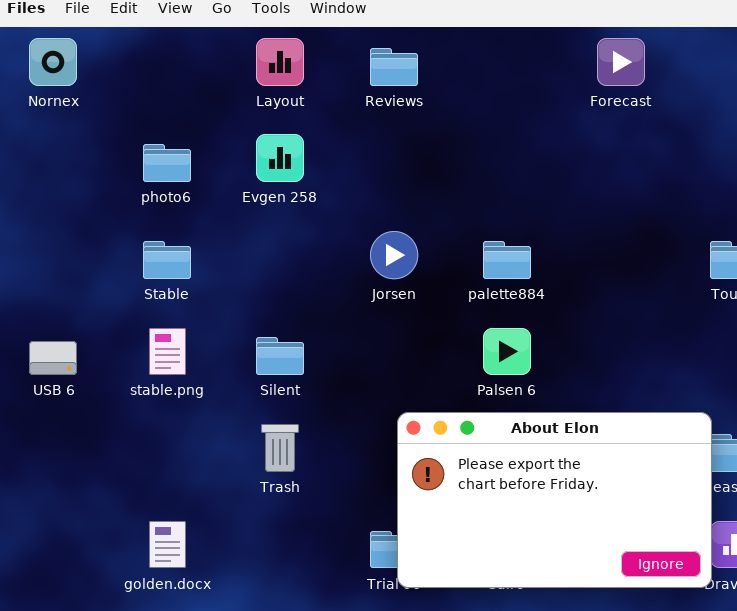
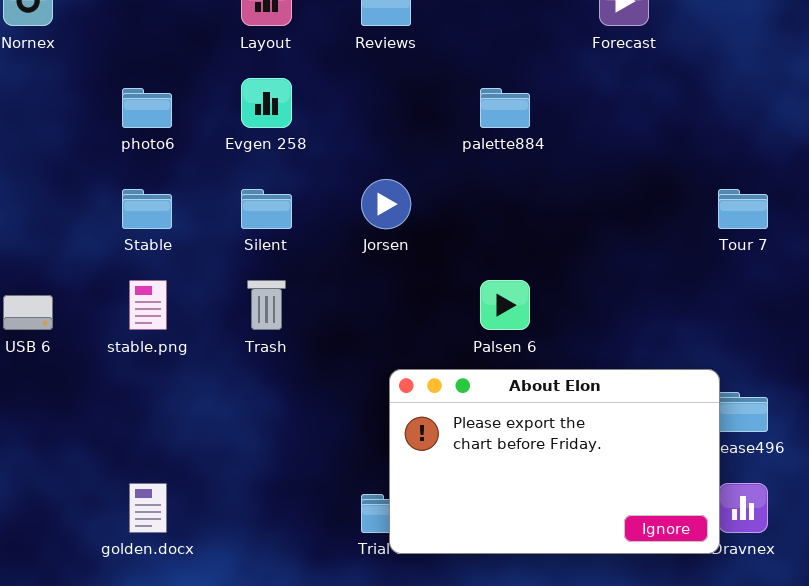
palette884: [483,241,531,279] -> [480,88,530,128], moved
Silent: [256,337,304,375] -> [241,189,292,229], moved
Trash: [261,424,299,472] -> [247,280,286,330], moved

